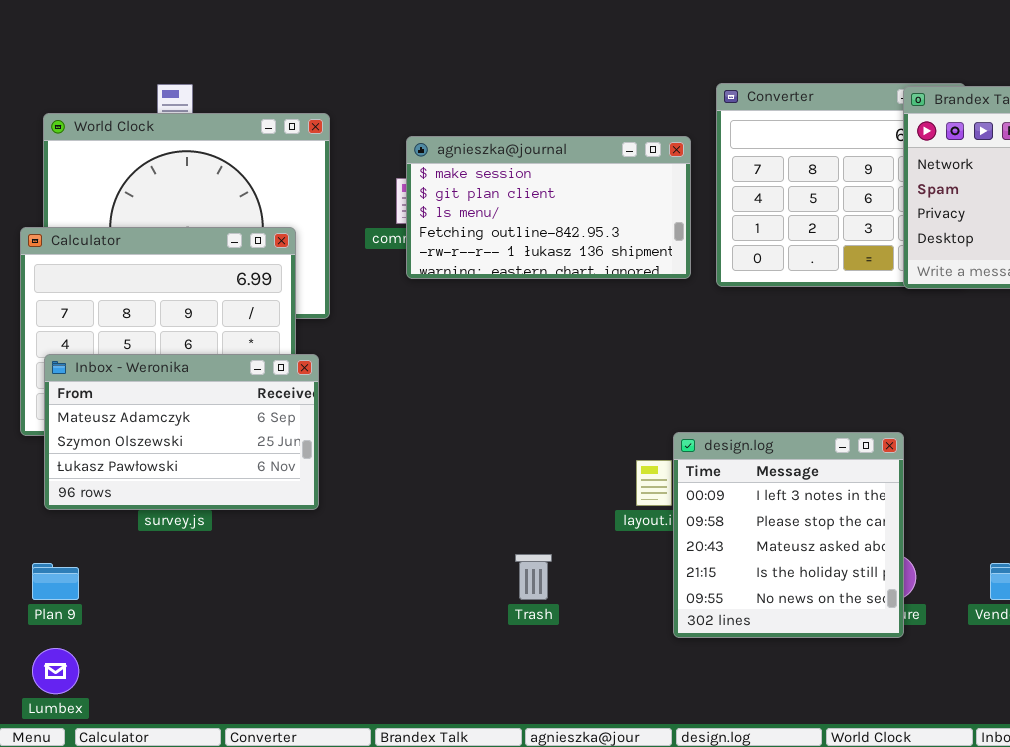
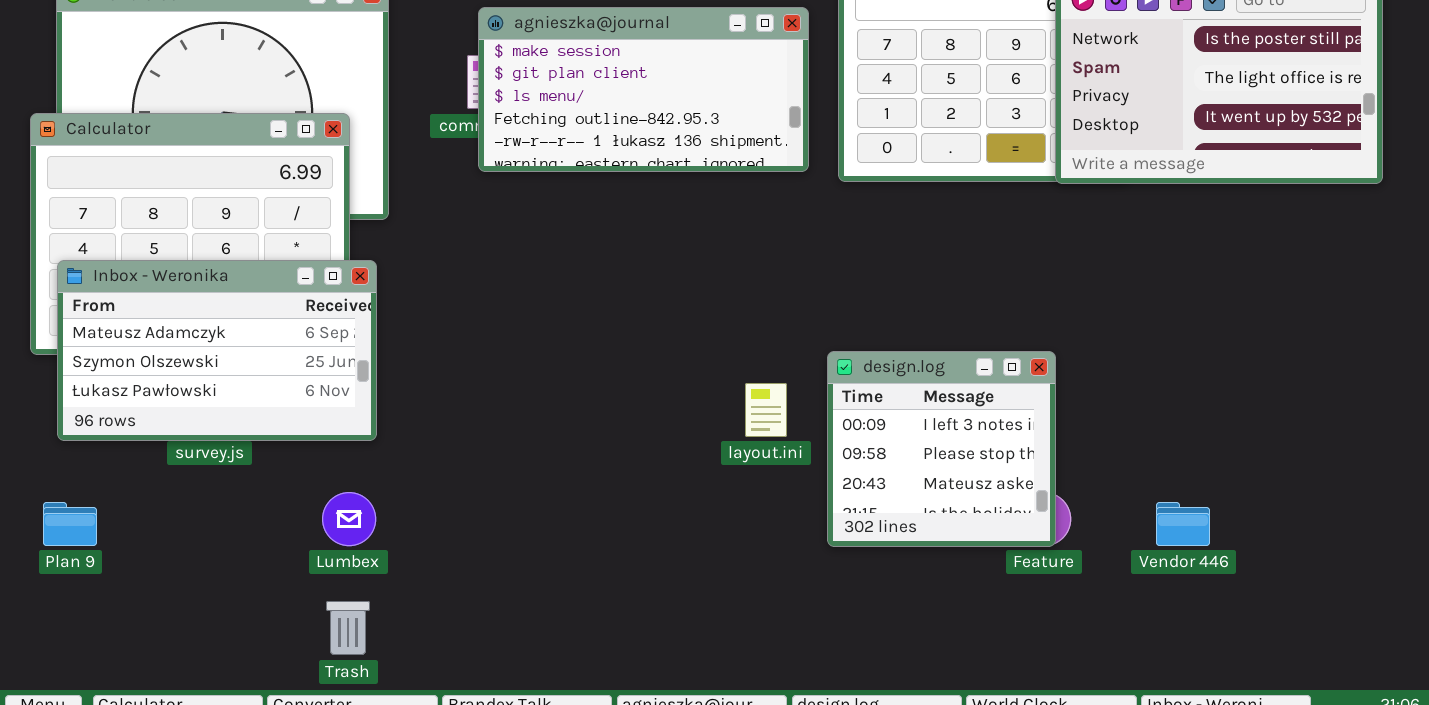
design.log: [673,432,904,638] -> [827,351,1056,547], resized
Trash: [515,554,552,600] -> [326,601,370,655], moved
Lumbex: [32,648,79,694] -> [322,492,376,546], moved

